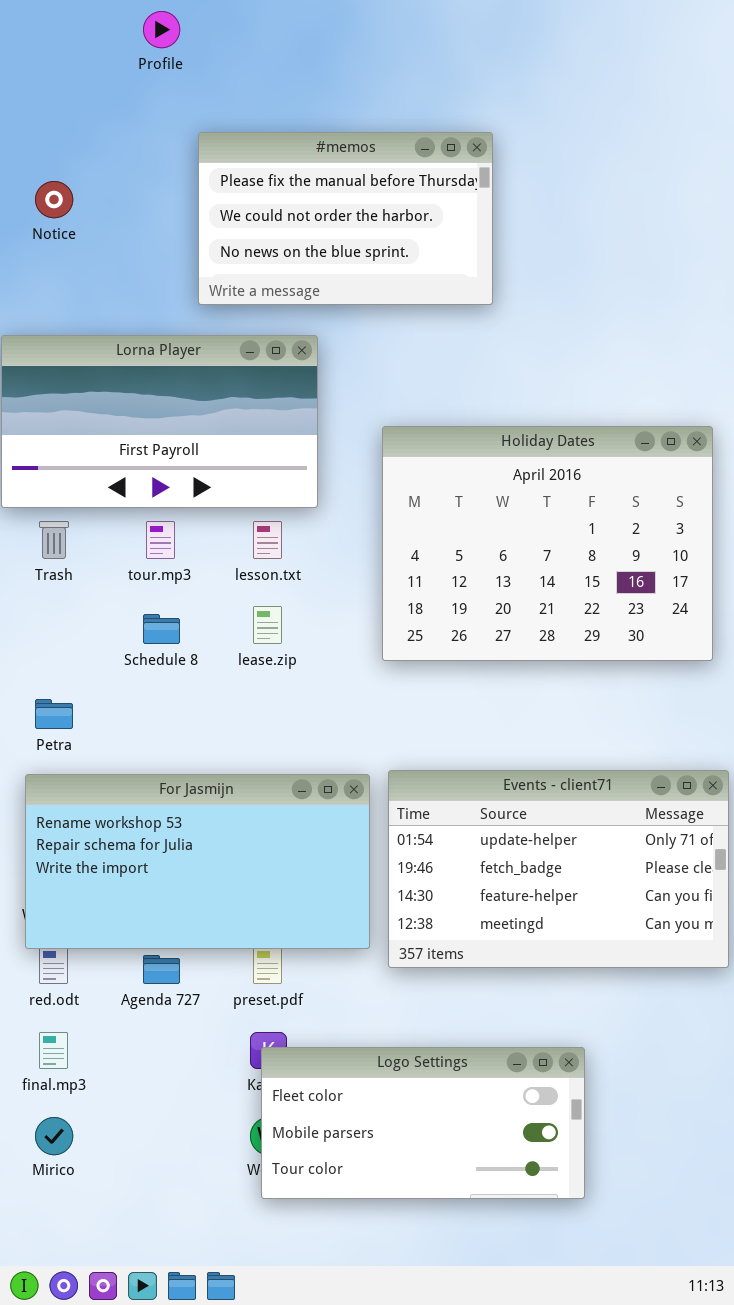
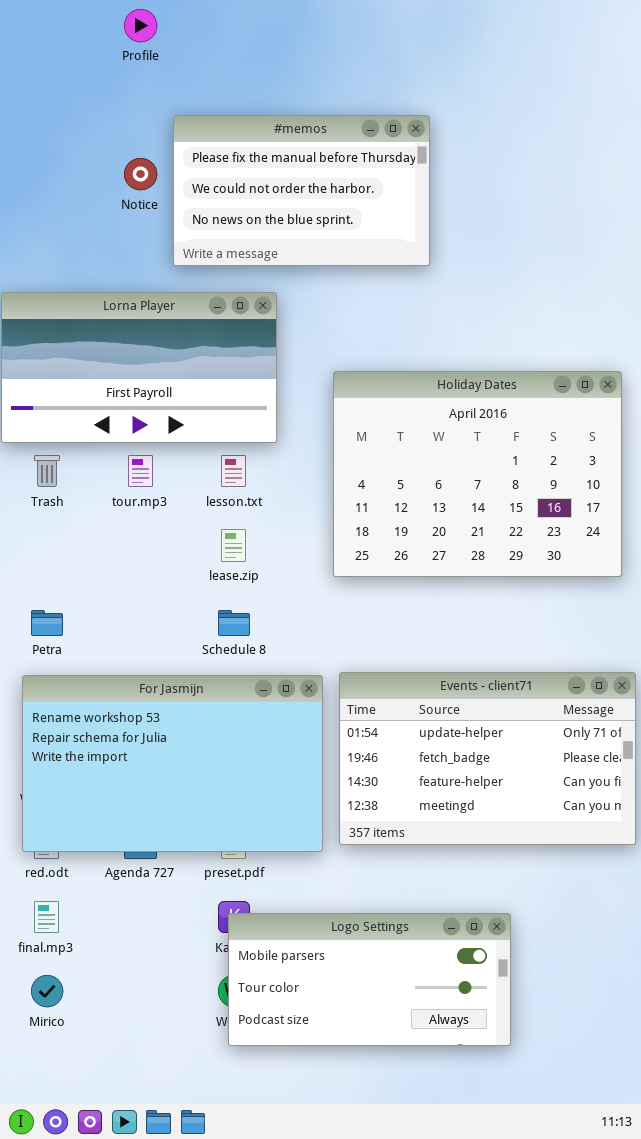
Notice: [35,181,73,218] -> [124,158,157,190], moved
Schedule 8: [143,614,180,644] -> [218,610,250,636], moved
For Jasmijn: [25,774,370,949] -> [22,675,323,852], resized
Logo Settings: [261,1047,585,1199] -> [228,913,511,1046], scrolled down 1 row

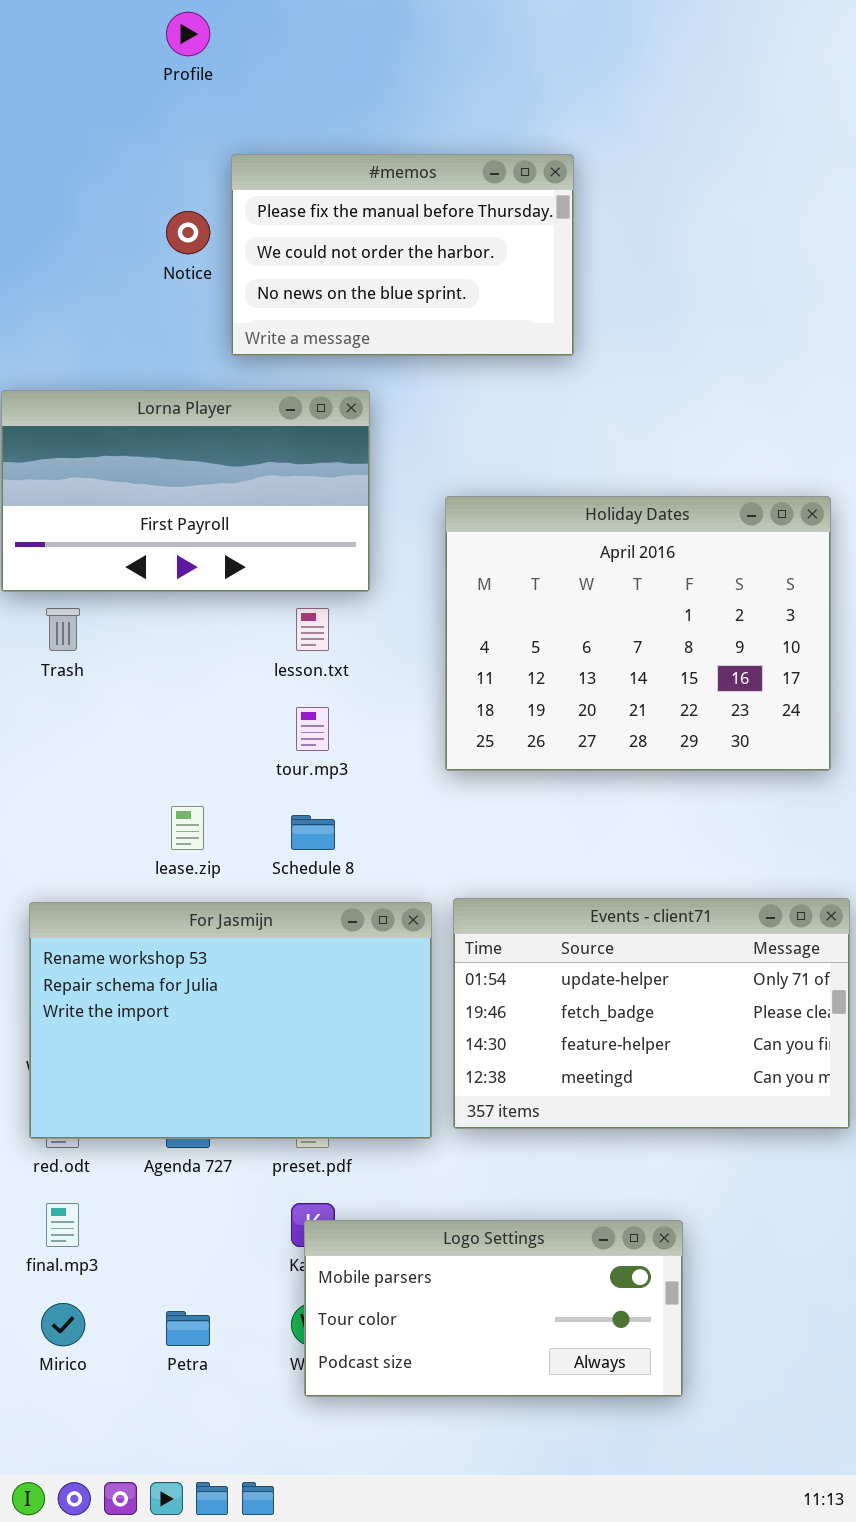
tour.mp3: [128,455,153,487] -> [296,707,329,751], moved
lease.zip: [221,529,246,562] -> [171,806,204,850], moved
Petra: [31,610,63,636] -> [166,1311,210,1346], moved

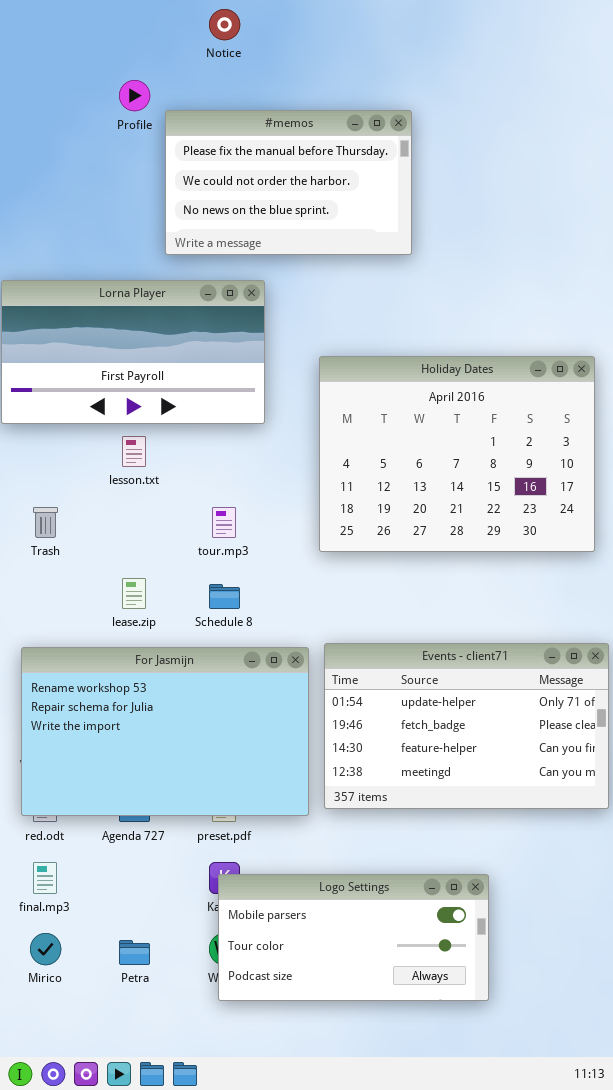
Profile: [166,12,210,56] -> [119,80,150,111], moved
Notice: [166,211,210,254] -> [209,9,240,40], moved
Trash: [46,608,80,651] -> [33,507,58,538], moved
lesson.txt: [296,608,329,651] -> [122,436,146,467], moved

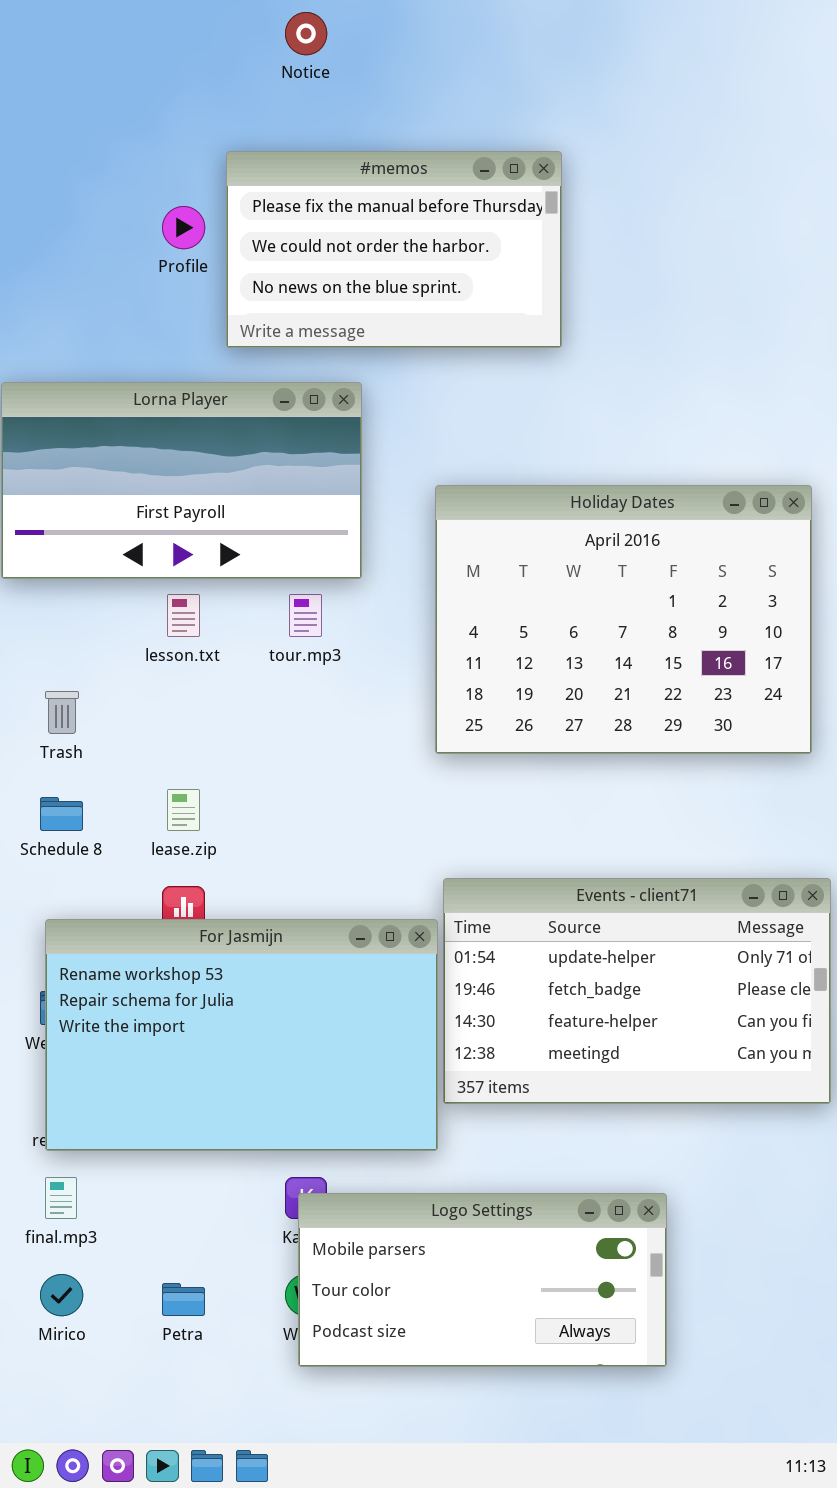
Profile: [119,80,150,111] -> [162,206,205,249], moved
tour.mp3: [212,507,236,538] -> [289,594,322,637], moved
Schedule 8: [209,584,240,609] -> [40,797,83,831], moved
For Jasmijn: [21,647,309,816] -> [45,919,438,1151], moved

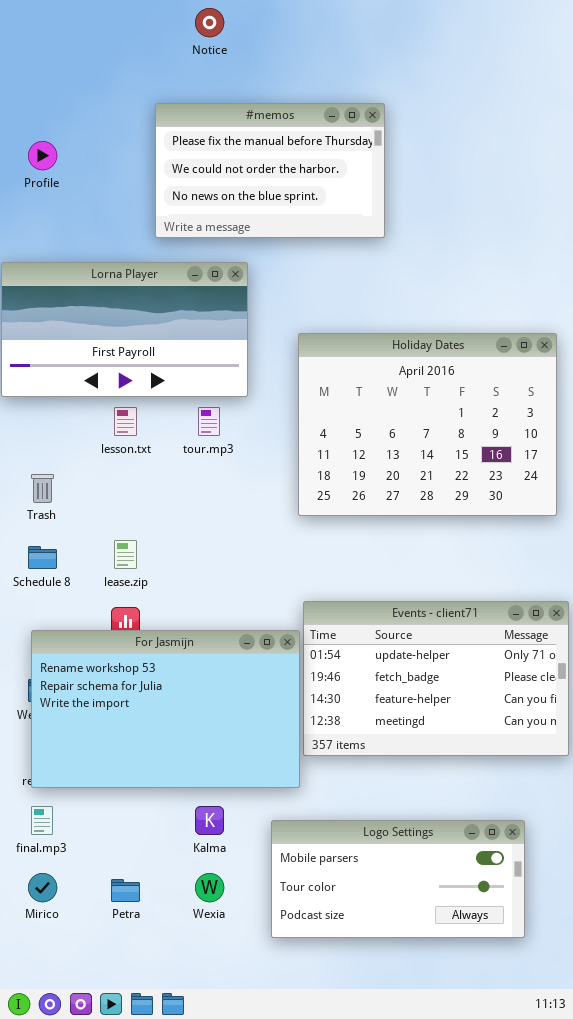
Profile: [162,206,205,249] -> [28,141,57,170], moved
Logo Settings: [298,1193,667,1367] -> [271,820,525,938], moved

